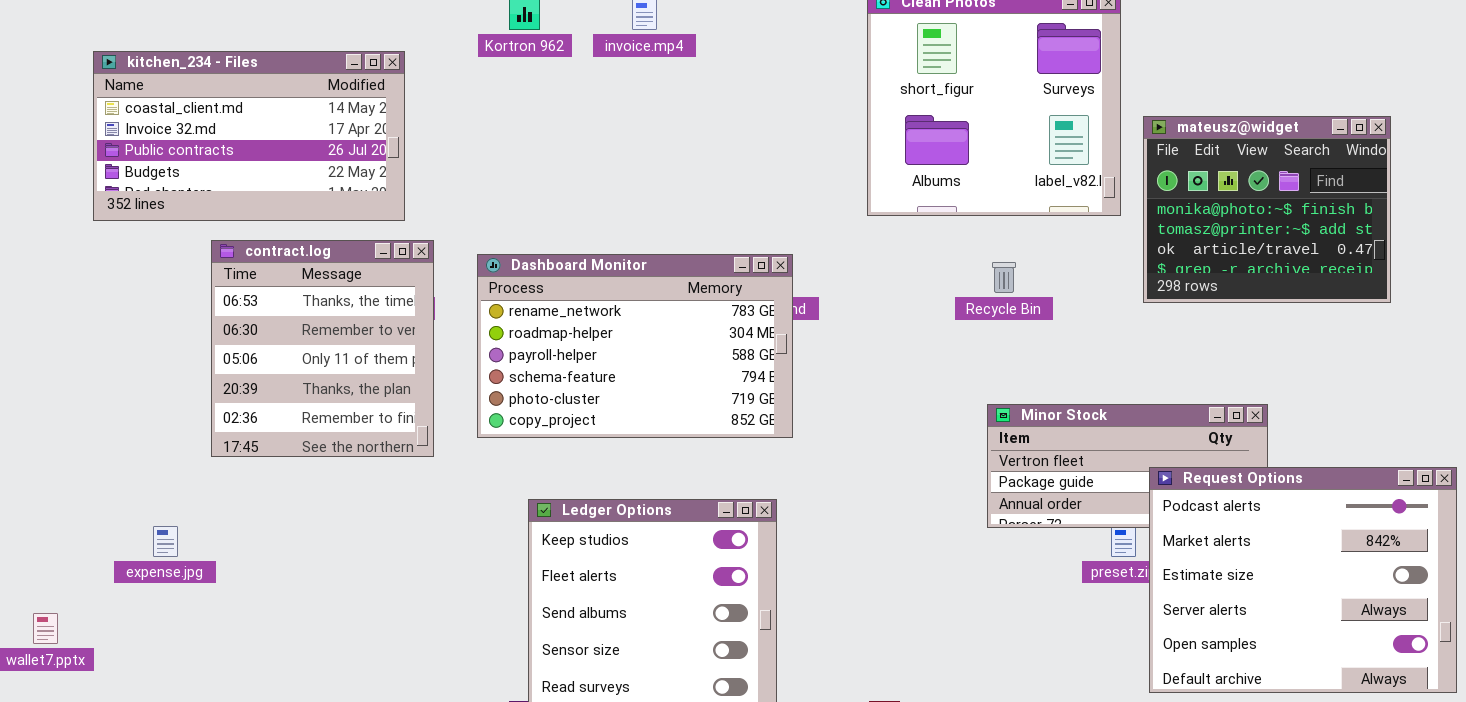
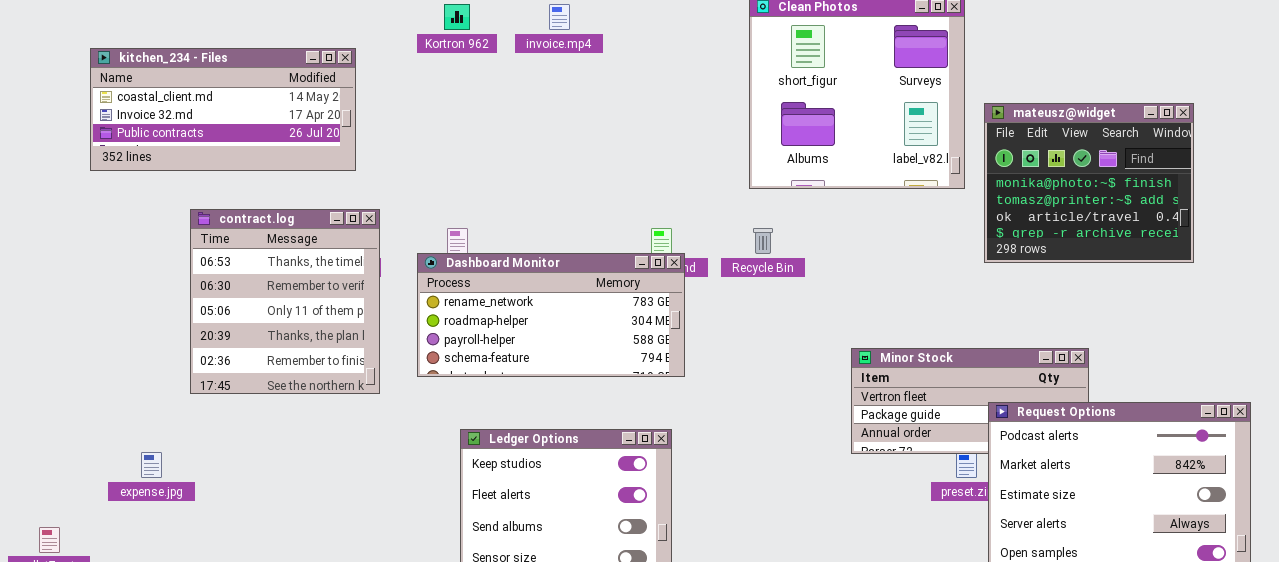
kitchen_234 - Files: [93,51,405,221] -> [90,48,356,171], resized
Dashboard Monitor: [477,254,793,438] -> [417,253,685,377], resized
Recycle Bin: [992,262,1016,293] -> [753,228,773,254], moved

